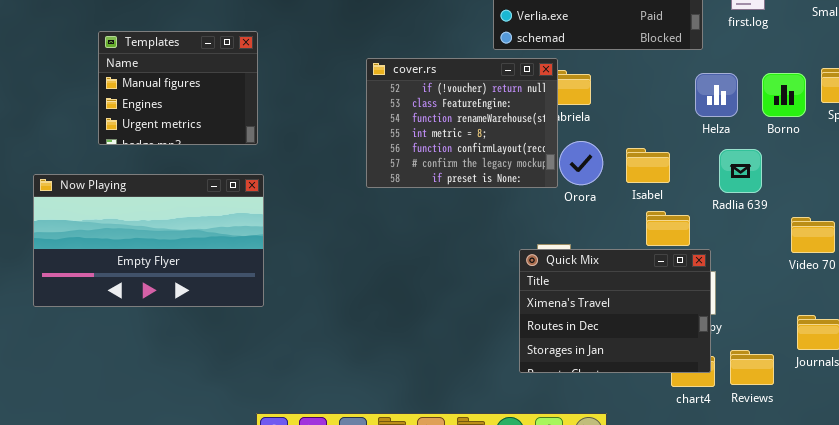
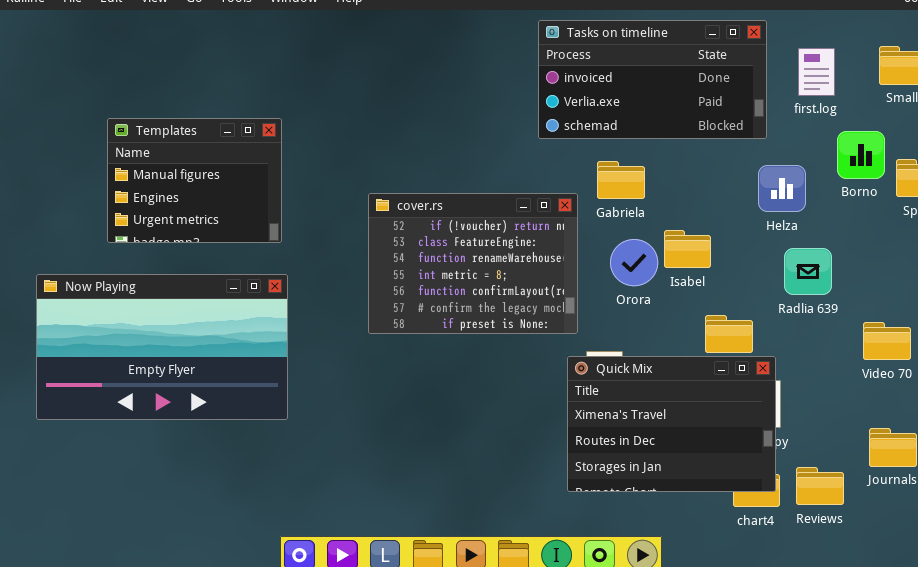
cover.rs: [366,58,558,188] -> [368,193,578,334], moved
Borno: [762,73,806,117] -> [837,131,885,179], moved
Isabel: [626,148,670,183] -> [664,230,711,268], moved

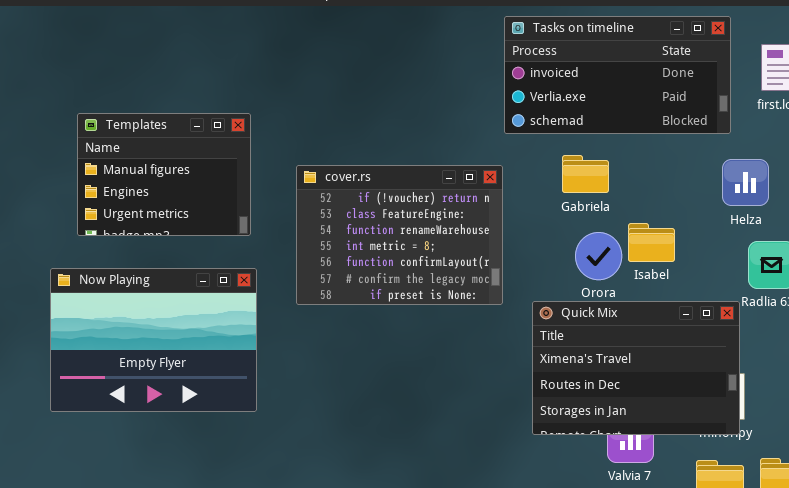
cover.rs: [368,193,578,334] -> [296,165,503,305], moved
Now Playing: [36,274,288,420] -> [50,268,257,412], resized
Quick Mix: [567,356,776,492] -> [532,301,740,435], moved

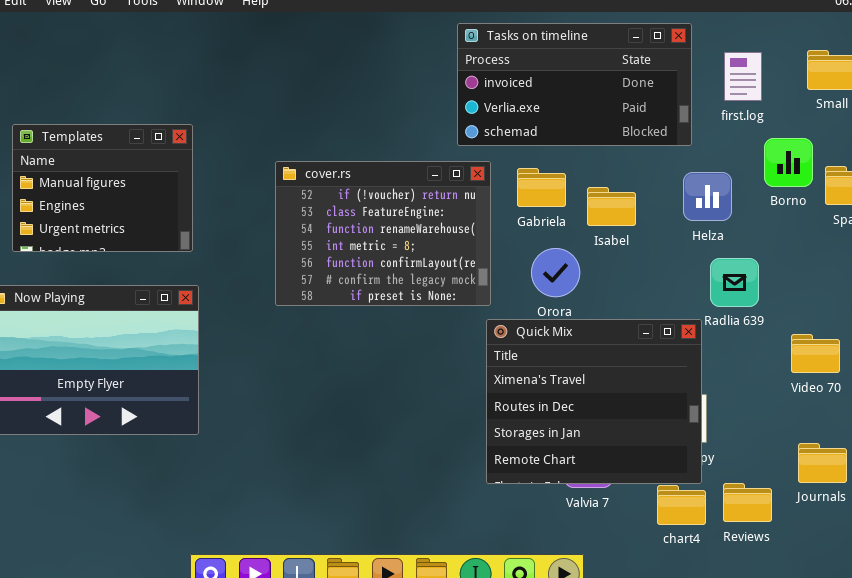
cover.rs: [296,165,503,305] -> [275,161,491,306], moved
Isabel: [628,223,675,262] -> [587,187,636,226], moved
Quick Mix: [532,301,740,435] -> [486,319,702,484], resized

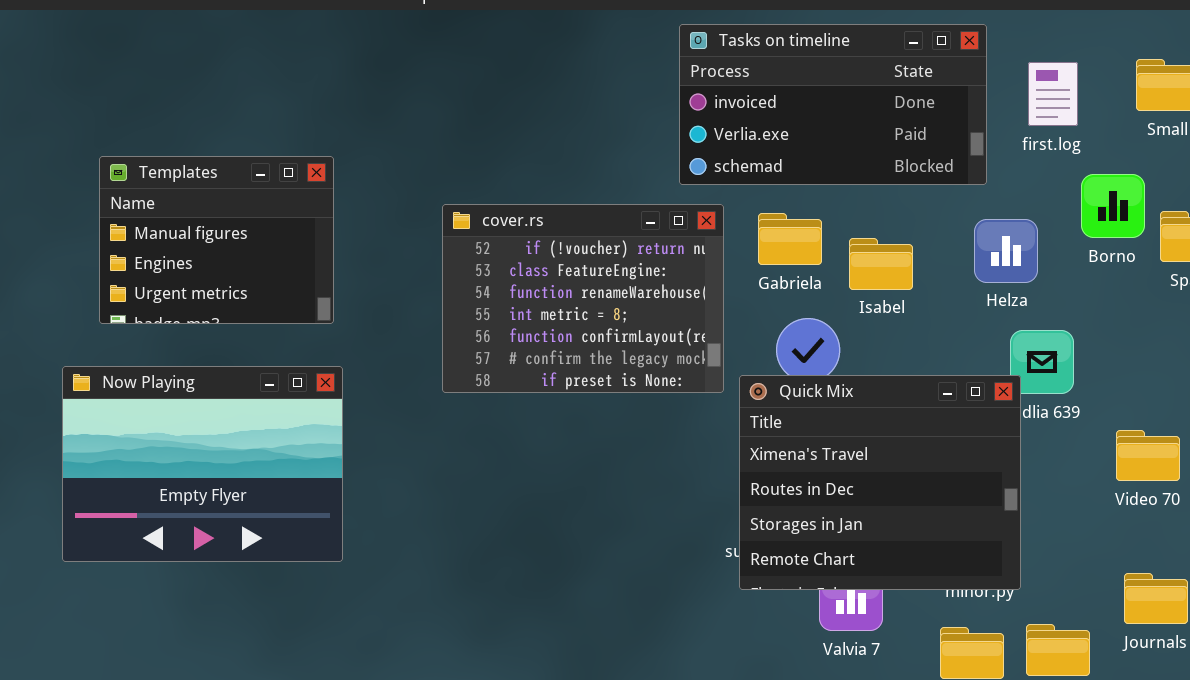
Quick Mix: [486,319,702,484] -> [739,375,1021,590], moved

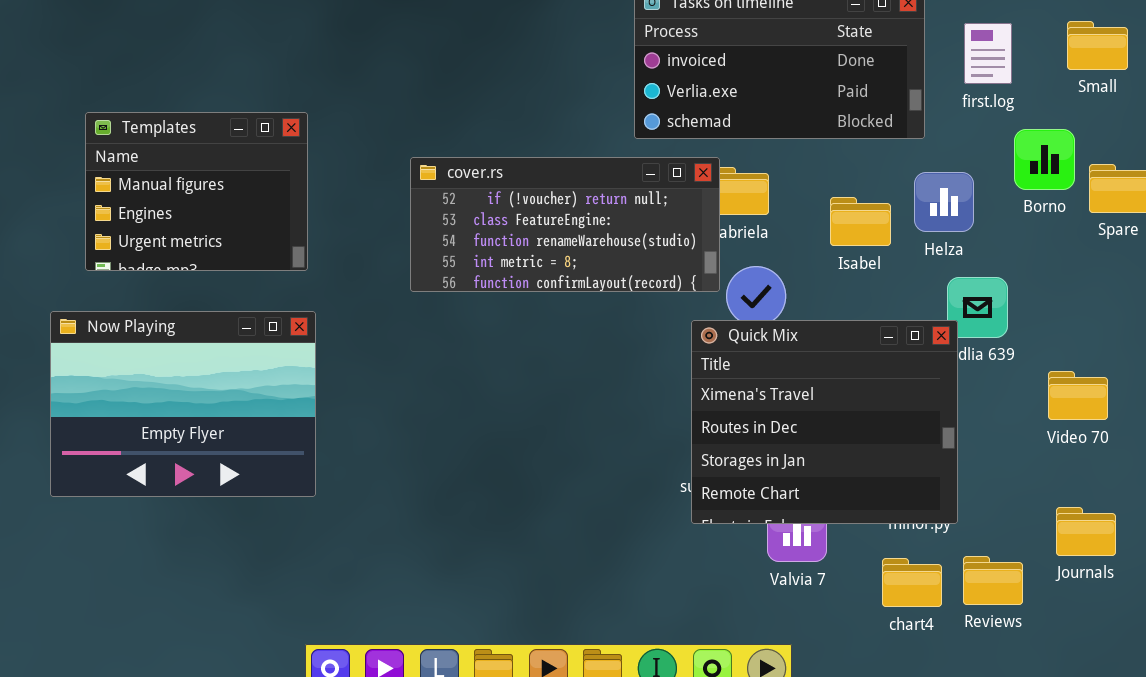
cover.rs: [442,204,724,393] -> [410,157,720,292], resized
Isabel: [849,238,913,290] -> [830,197,891,246], moved

